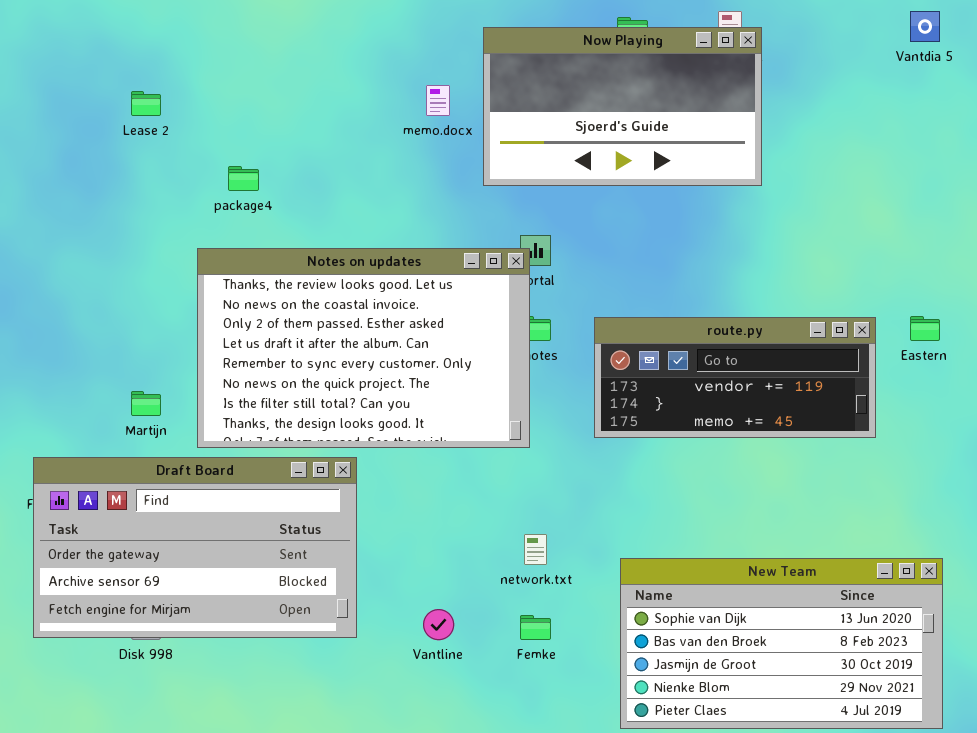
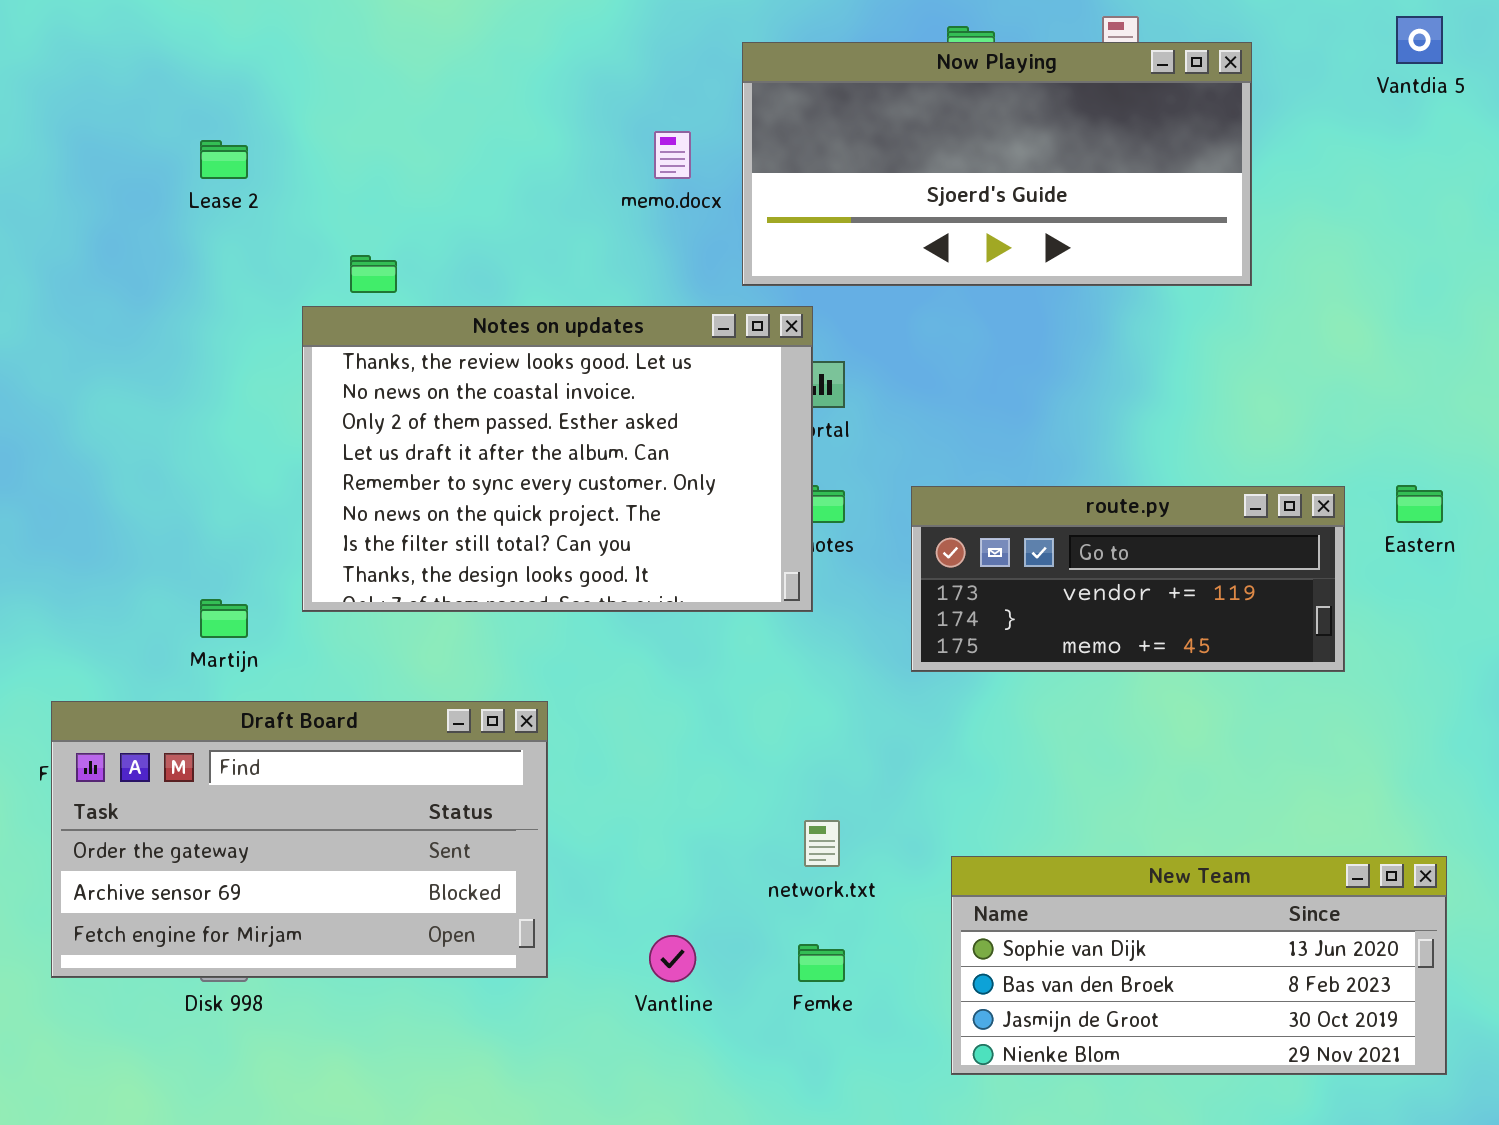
Now Playing: [483,27,762,186] -> [742,42,1252,286], resized
Notes on updates: [197,248,530,448] -> [302,306,813,612], moved
New Team: [620,558,943,729] -> [951,856,1447,1075], resized

